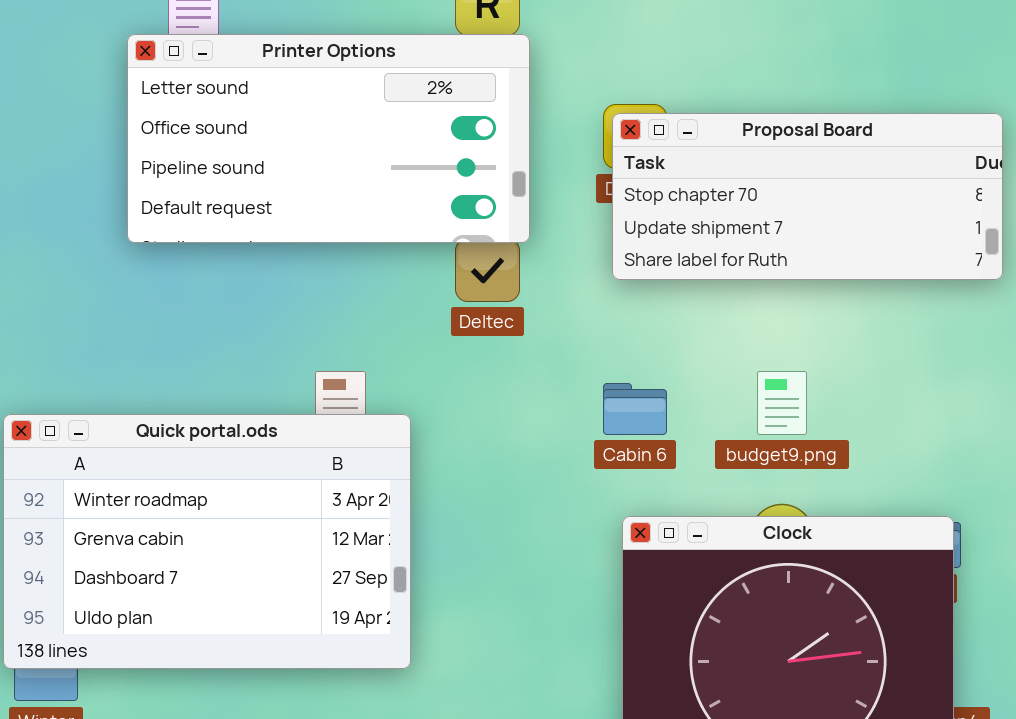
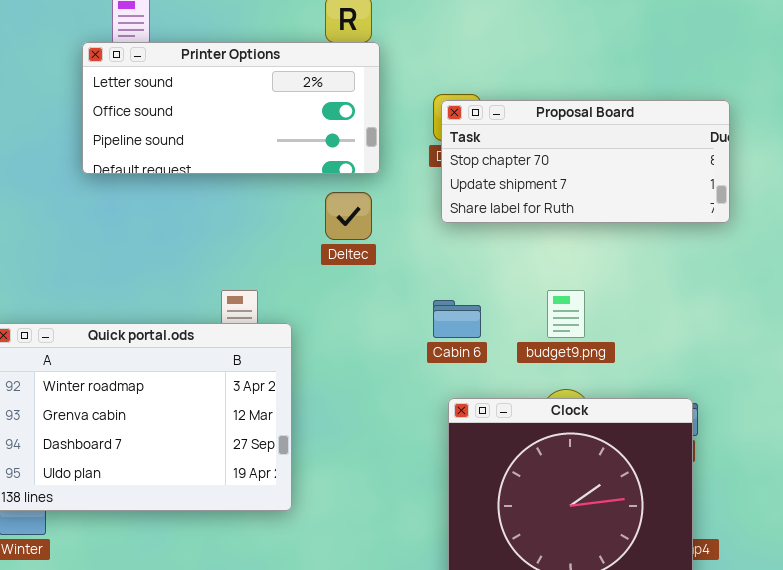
Printer Options: [127,34,530,243] -> [82,42,380,174], resized

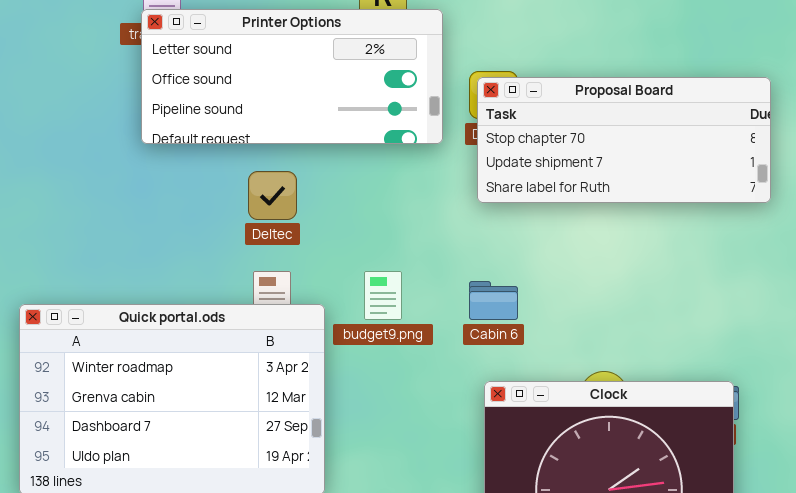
Printer Options: [82,42,380,174] -> [141,9,443,144], moved
Deltec: [325,192,372,240] -> [248,171,297,220], moved
budget9.png: [547,290,585,338] -> [364,271,402,320], moved

